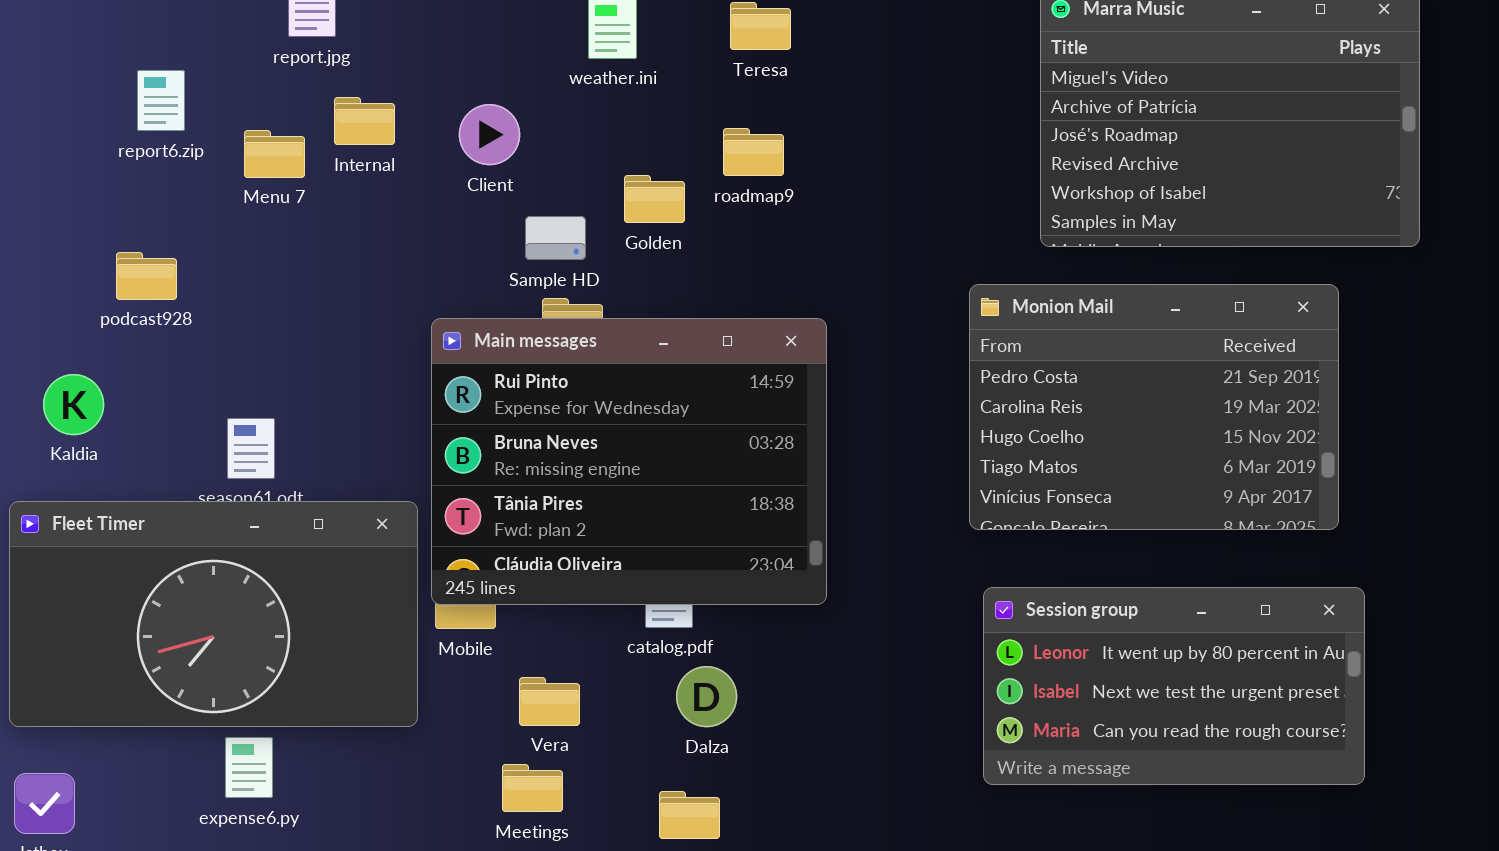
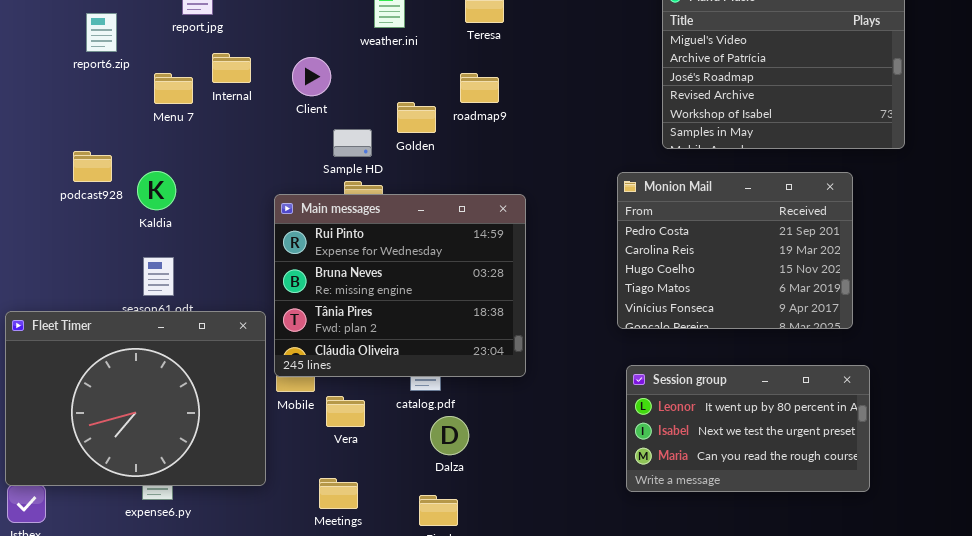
report6.zip: [137,70,185,131] -> [86,13,117,52], moved
Kaldia: [43,374,104,435] -> [137,171,176,210], moved
Fleet Timer: [9,501,418,727] -> [5,311,266,486], resized
Vera: [519,677,580,726] -> [326,396,365,427], moved

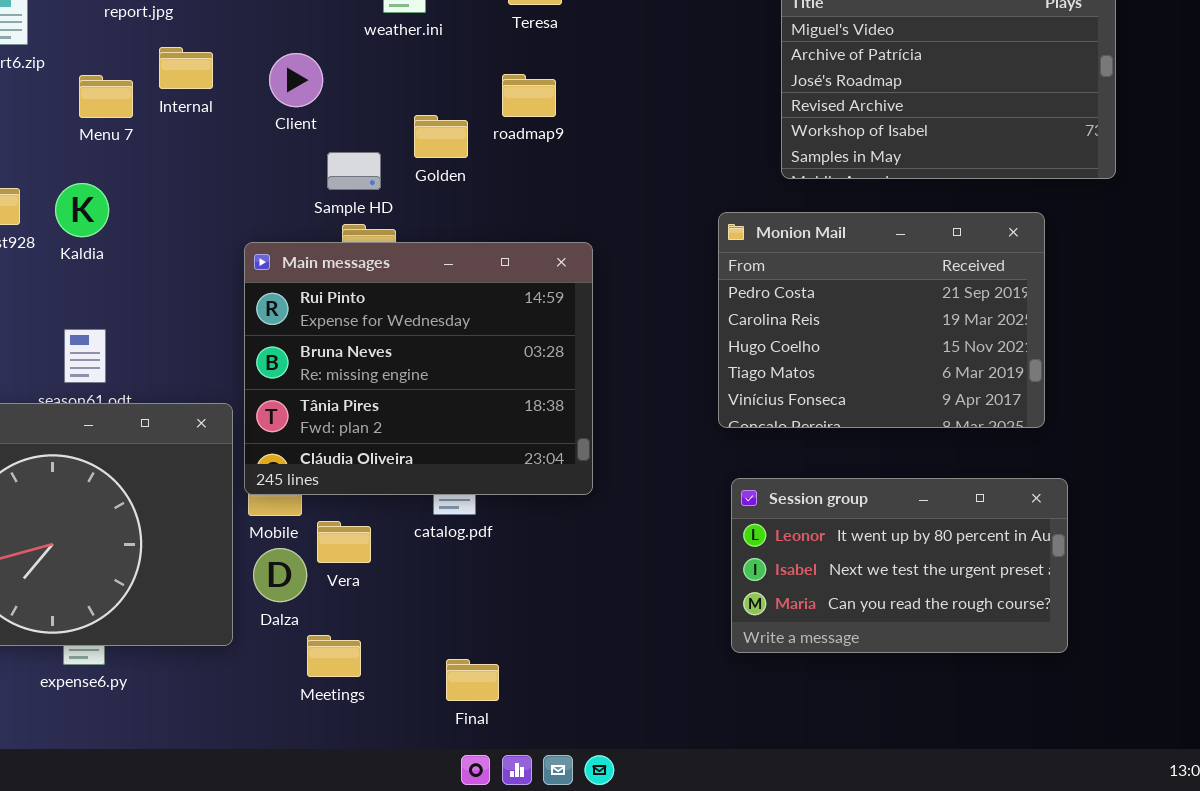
Kaldia: [137,171,176,210] -> [55,183,109,237], moved
Dalza: [430,416,469,455] -> [253,548,307,602], moved

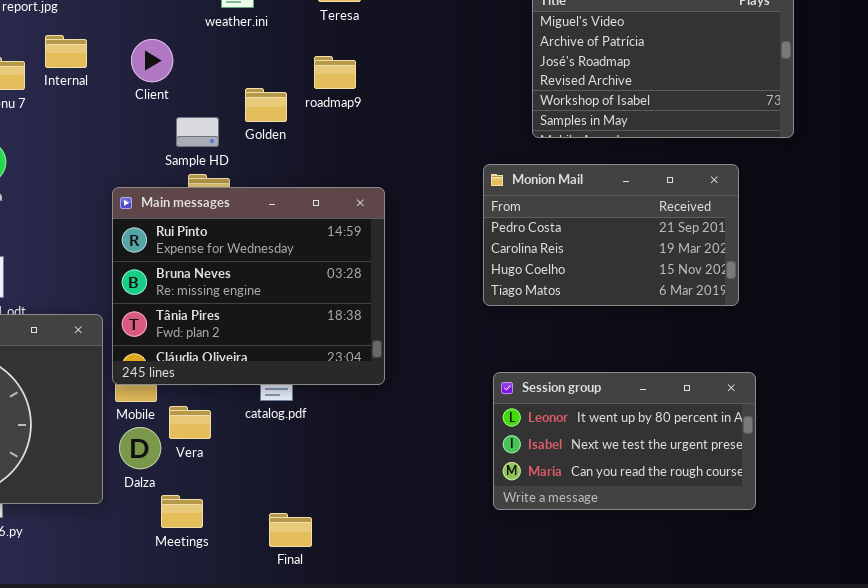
Monion Mail: [718,212,1045,428] -> [483,164,739,306], resized

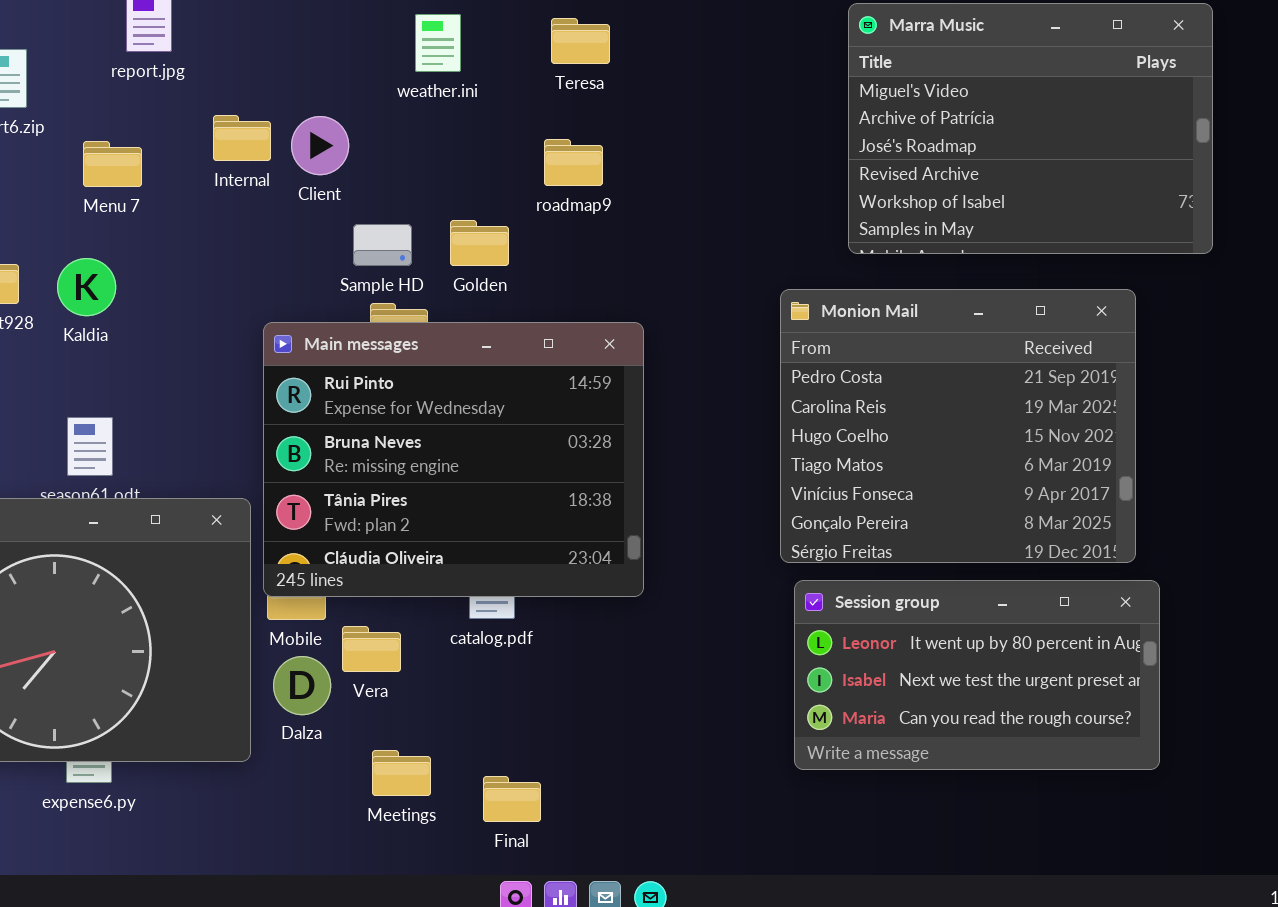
Internal: [45,35,87,68] -> [213,115,271,161], moved
Golden: [245,88,287,122] -> [450,220,509,266], moved
Monion Mail: [483,164,739,306] -> [780,289,1136,563], resized
Meetings: [161,495,203,528] -> [372,750,431,796], moved

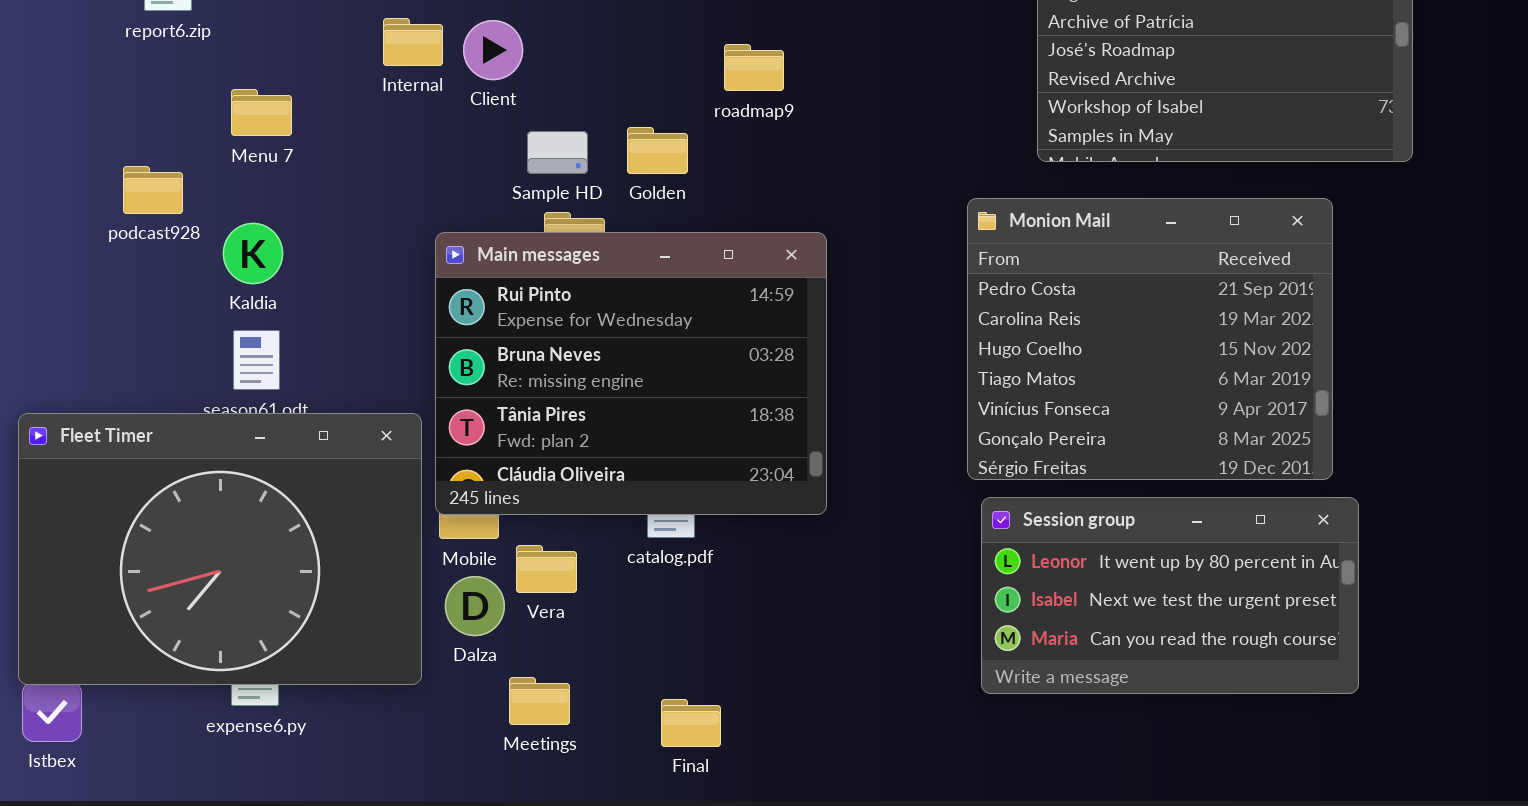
Menu 7: [83,141,142,187] -> [231,89,292,136], moved
Kaldia: [57,258,116,316] -> [223,223,283,284], moved
Meetings: [372,750,431,796] -> [509,677,570,725], moved

